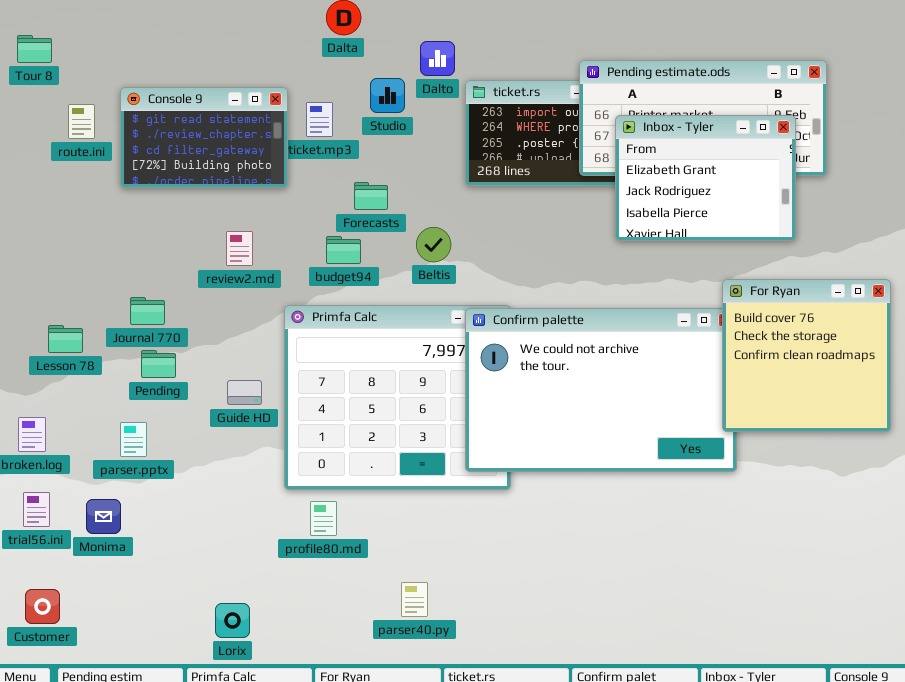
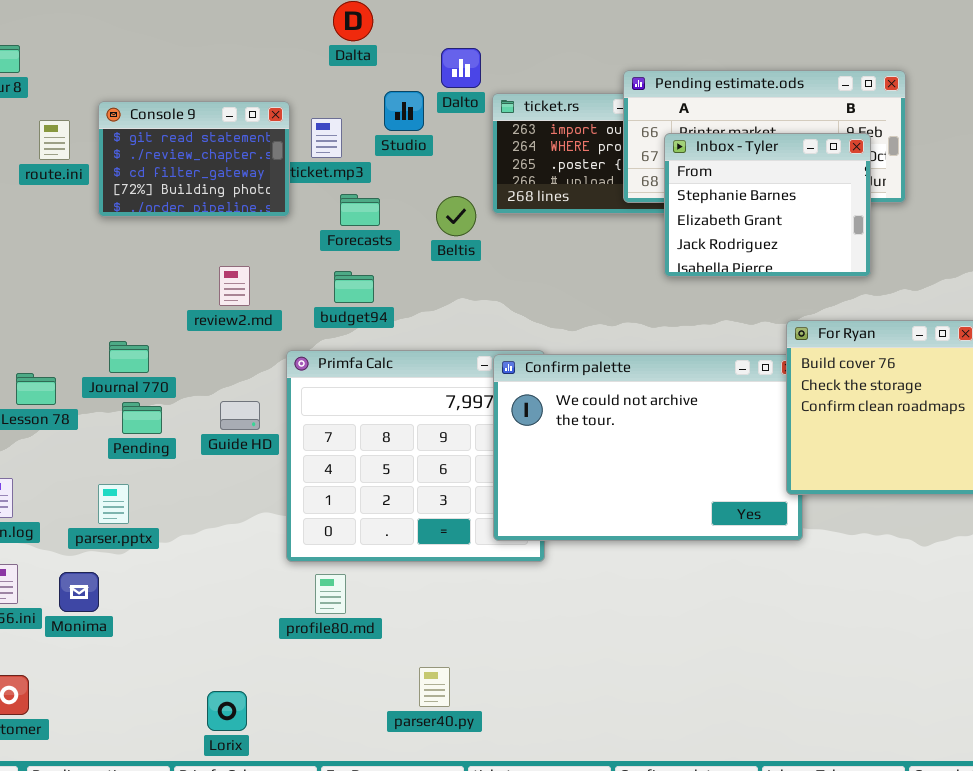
Inbox - Tyler: [615,115,796,241] -> [664,133,871,277], scrolled up 1 row
Forecasts: [354,182,388,210] -> [340,194,380,226], moved
Beltis: [416,227,451,262] -> [436,196,476,236], moved
Guide HD: [227,380,262,405] -> [220,401,260,430], moved

